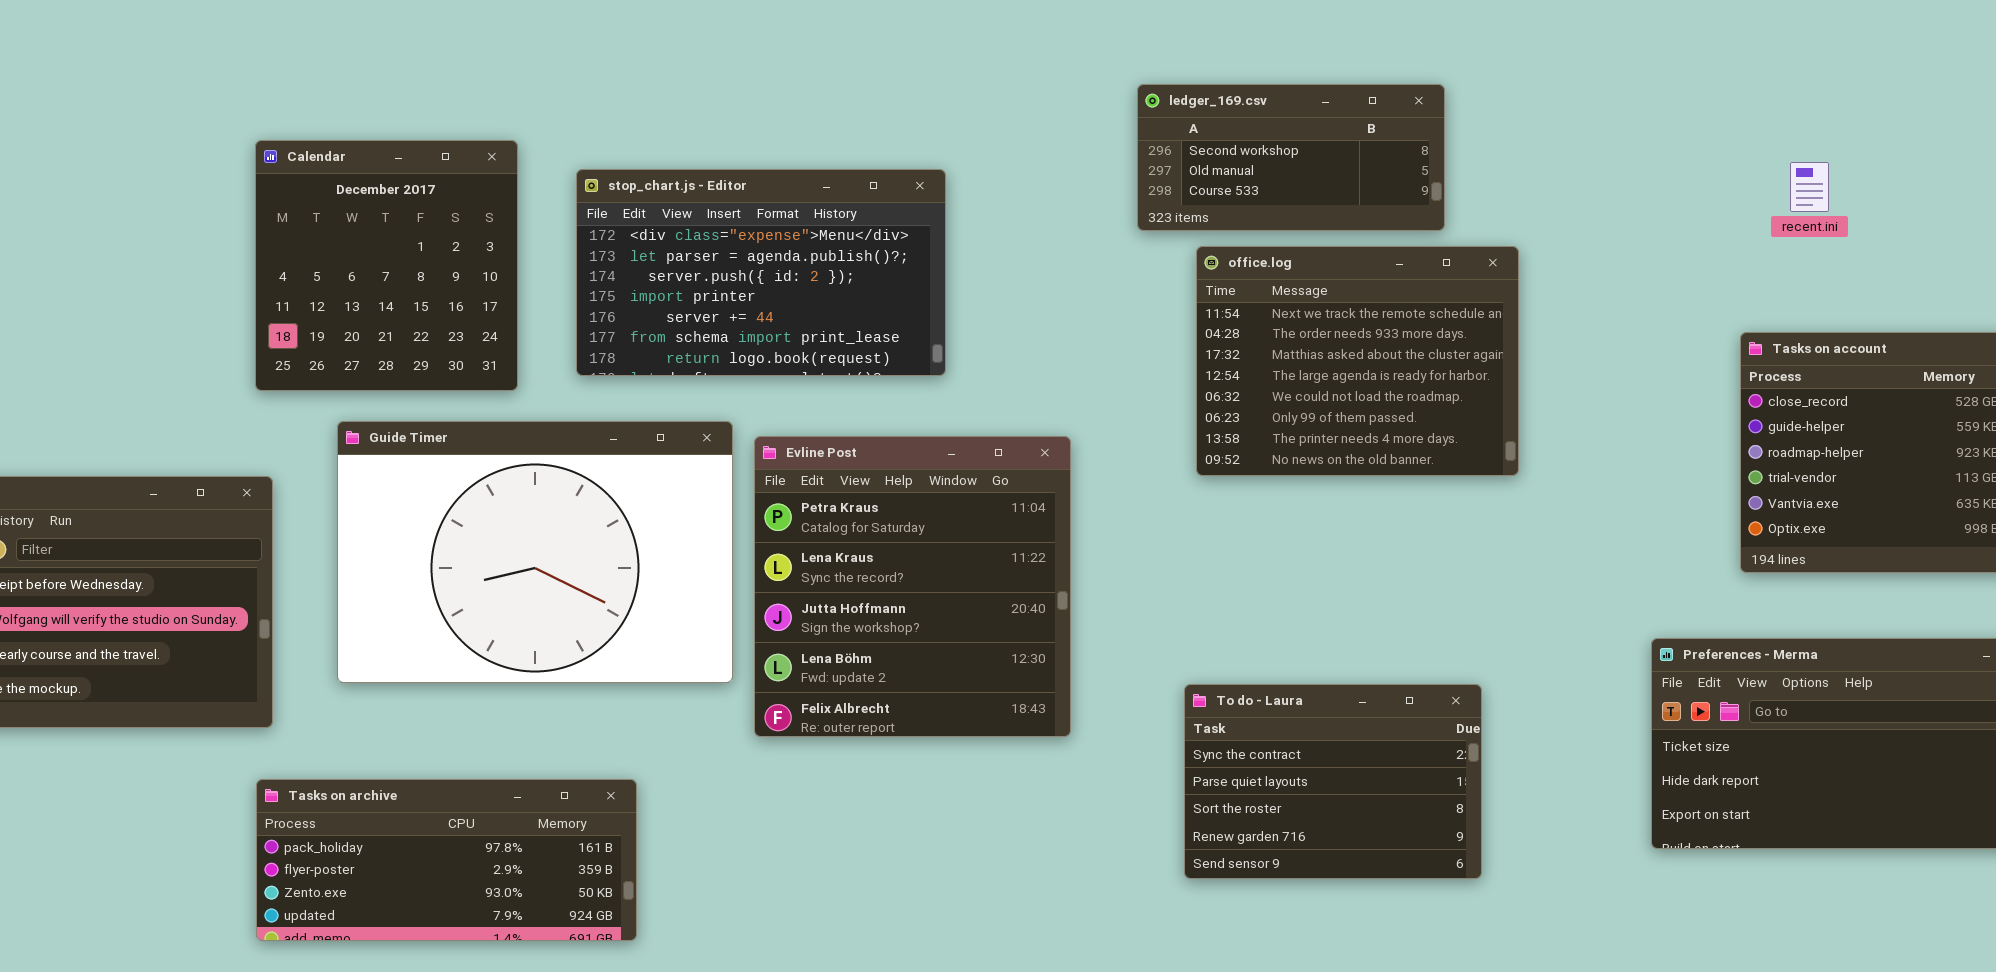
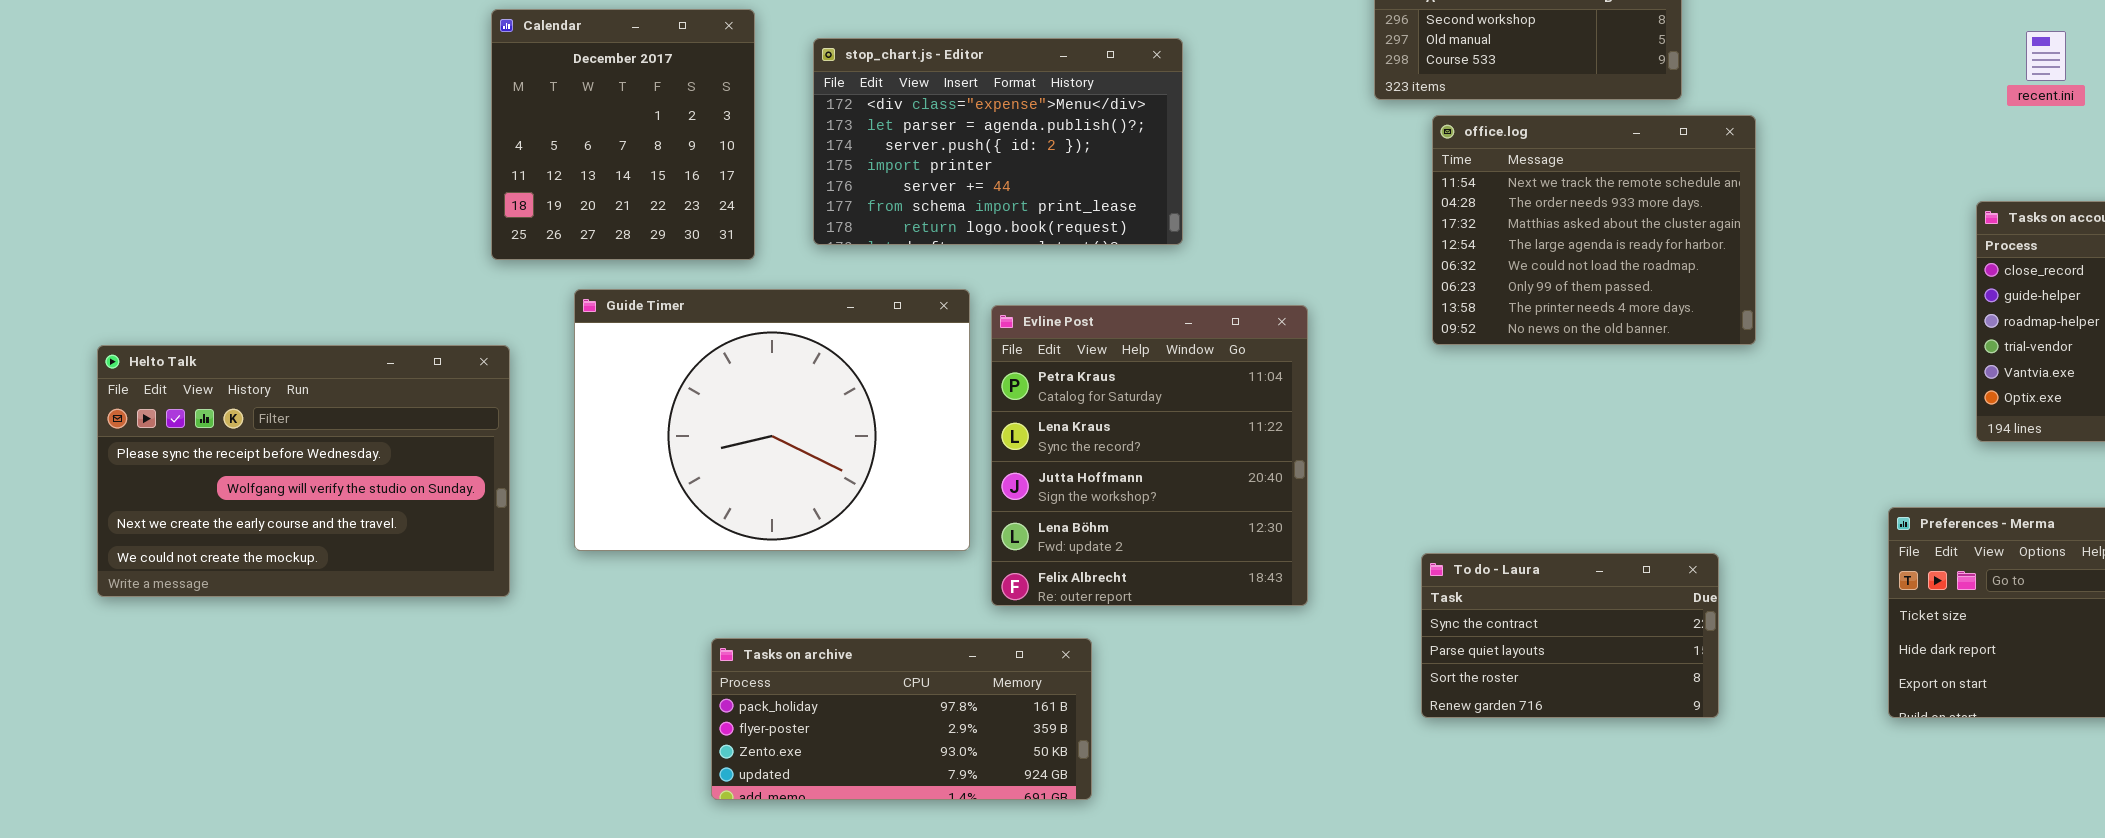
To do - Laura: [1184,684,1482,879] -> [1421,553,1719,718], resized
Tasks on archive: [256,779,637,941] -> [711,638,1092,800], moved

